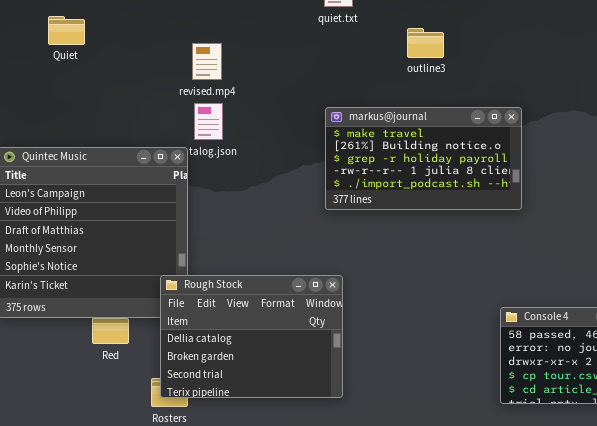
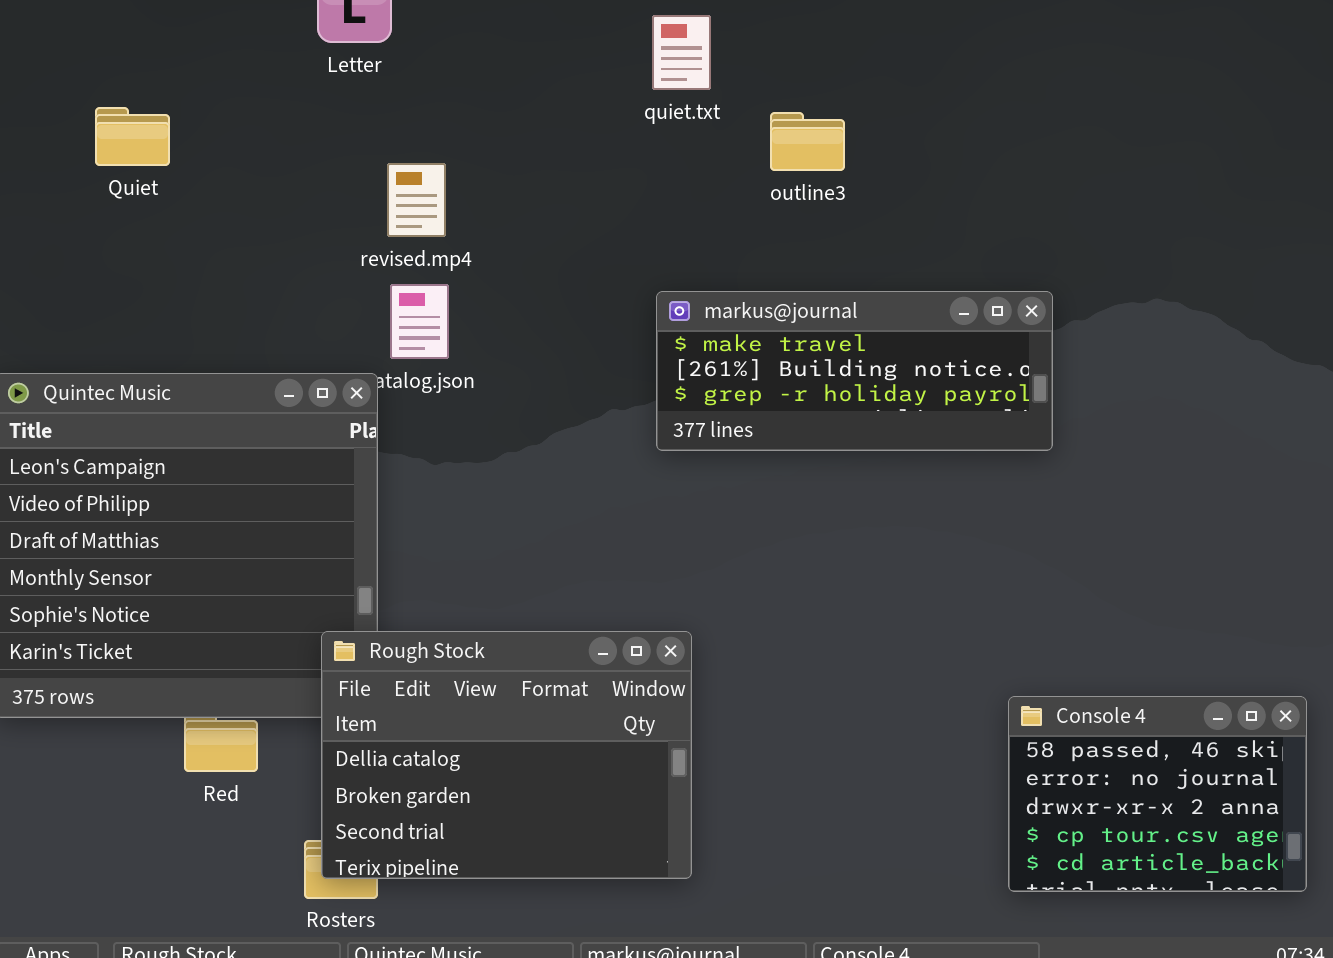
outline3: [407,28,444,58] -> [770,112,845,171], moved
markus@journal: [325,107,522,210] -> [656,291,1053,451], resized

